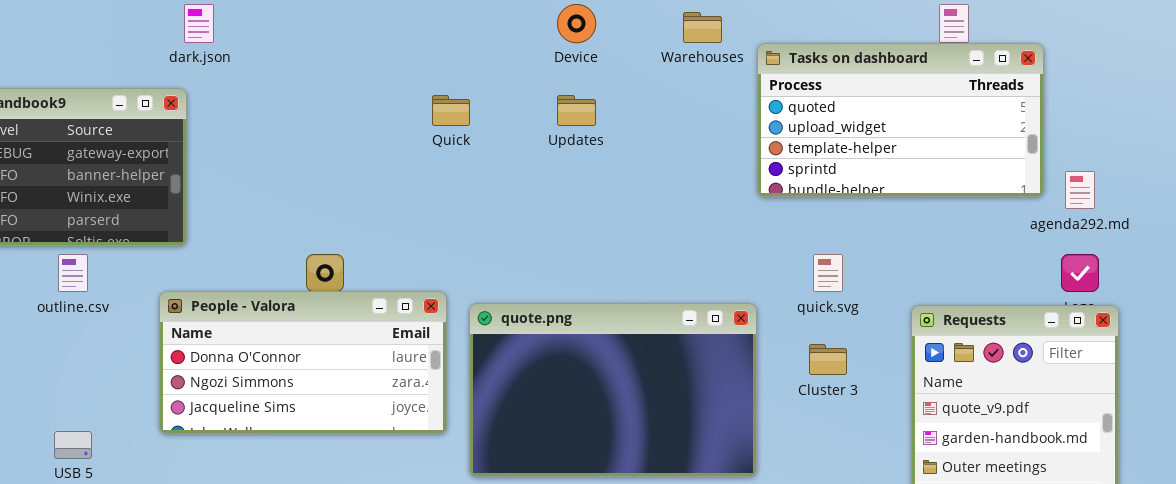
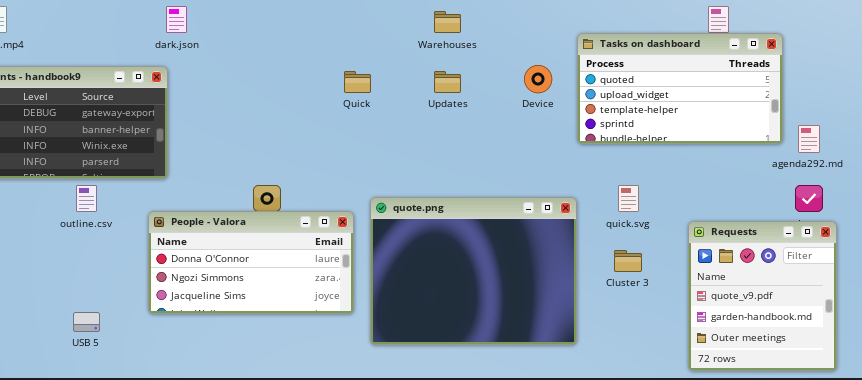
Device: [557,4,596,43] -> [524,65,552,93], moved
Warehouses: [683,12,722,43] -> [434,11,461,33], moved
quote.png: [469,303,757,477] -> [370,197,577,345], resized

